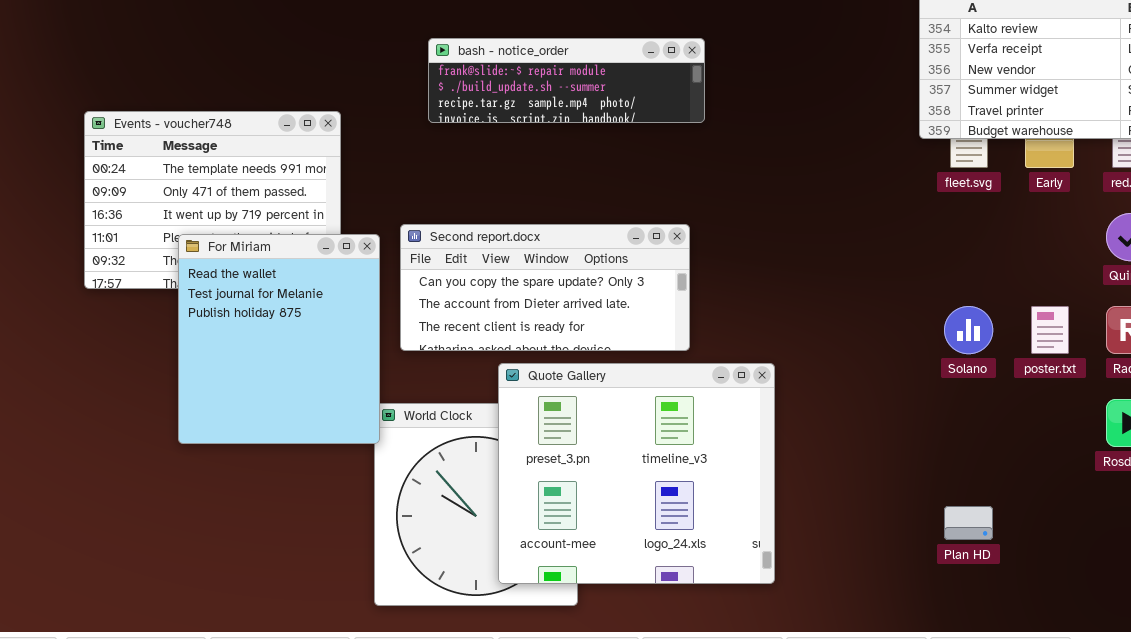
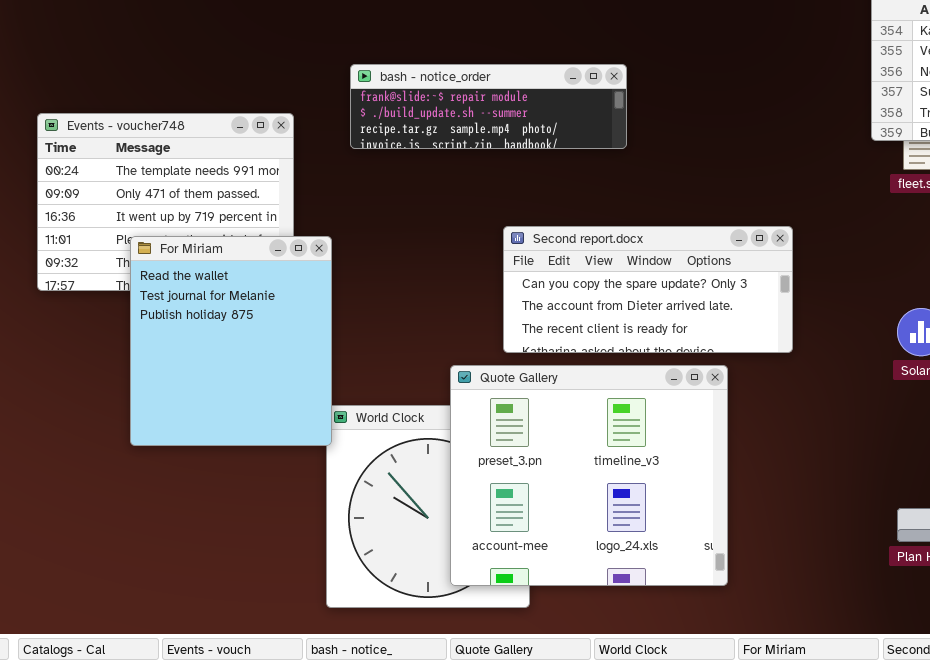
bash - notice_order: [428,38,705,123] -> [350,64,627,149], moved
Second report.docx: [400,224,690,351] -> [503,226,793,353], moved

